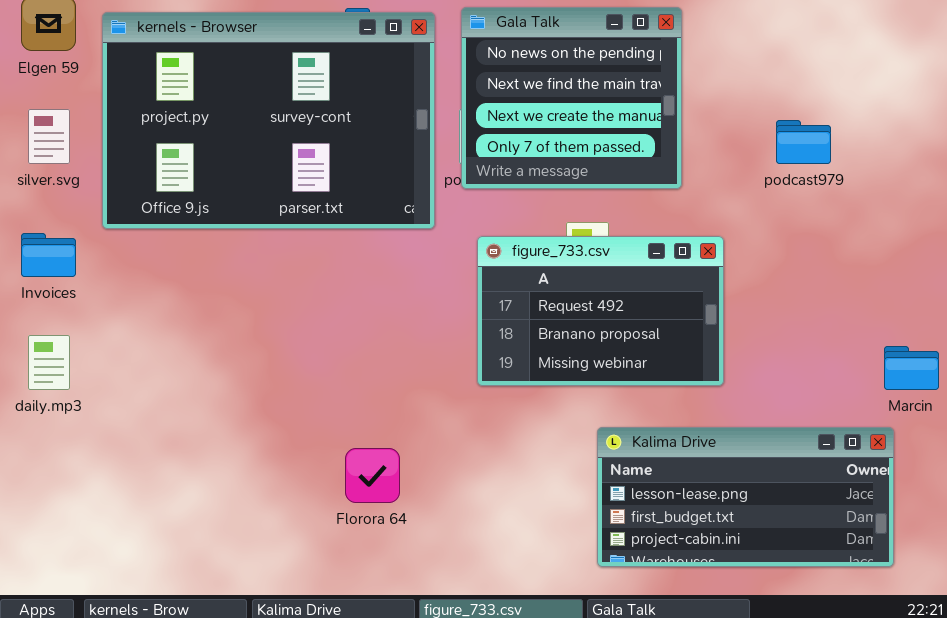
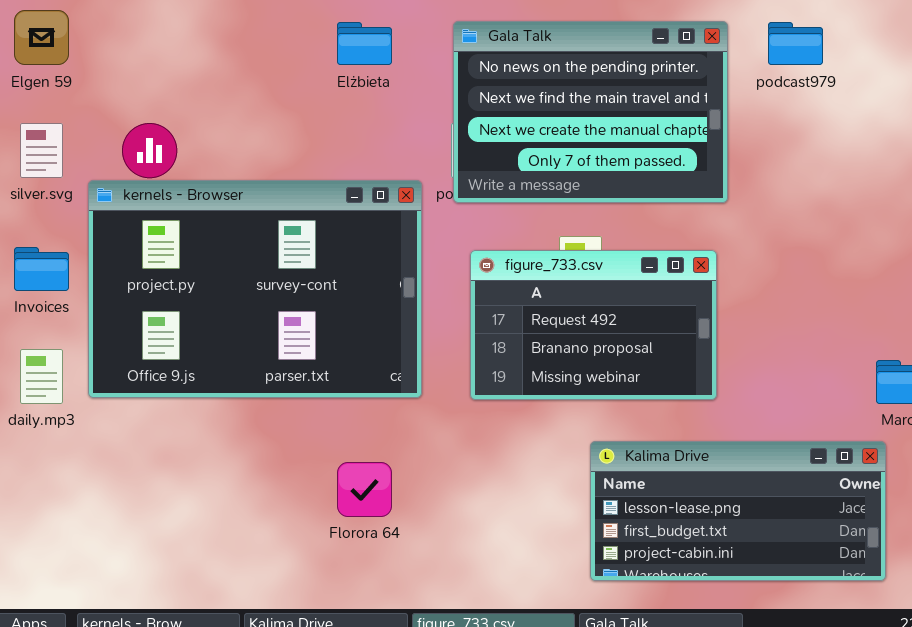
Gala Talk: [461,7,682,189] -> [453,21,728,203], resized
kernels - Browser: [102,12,435,229] -> [88,180,422,398], moved
podcast979: [776,120,831,164] -> [768,22,823,65], moved

